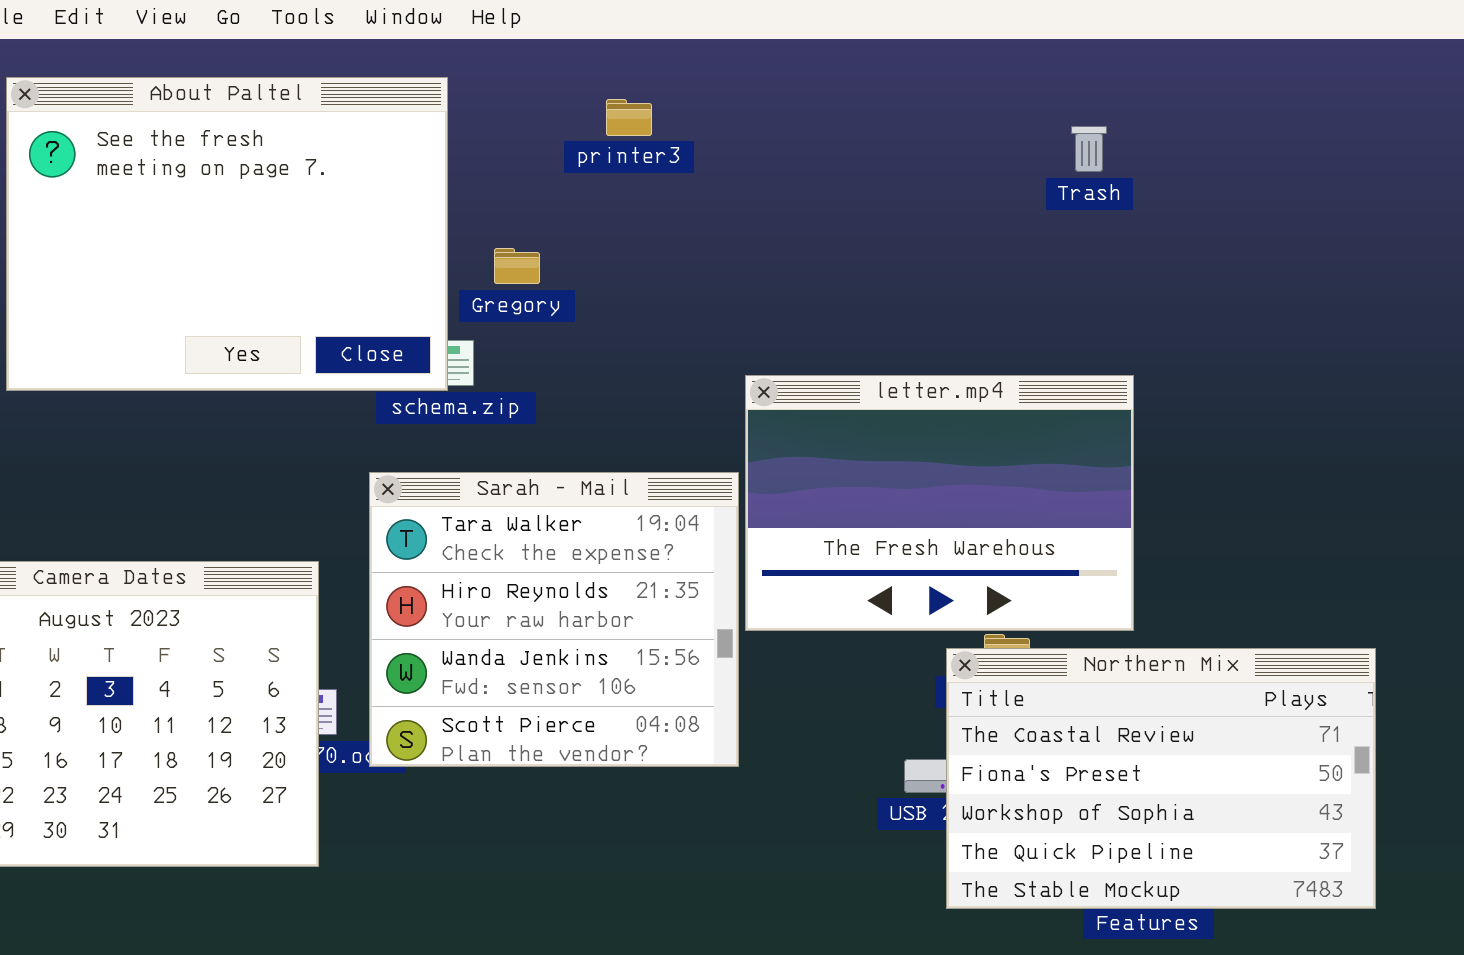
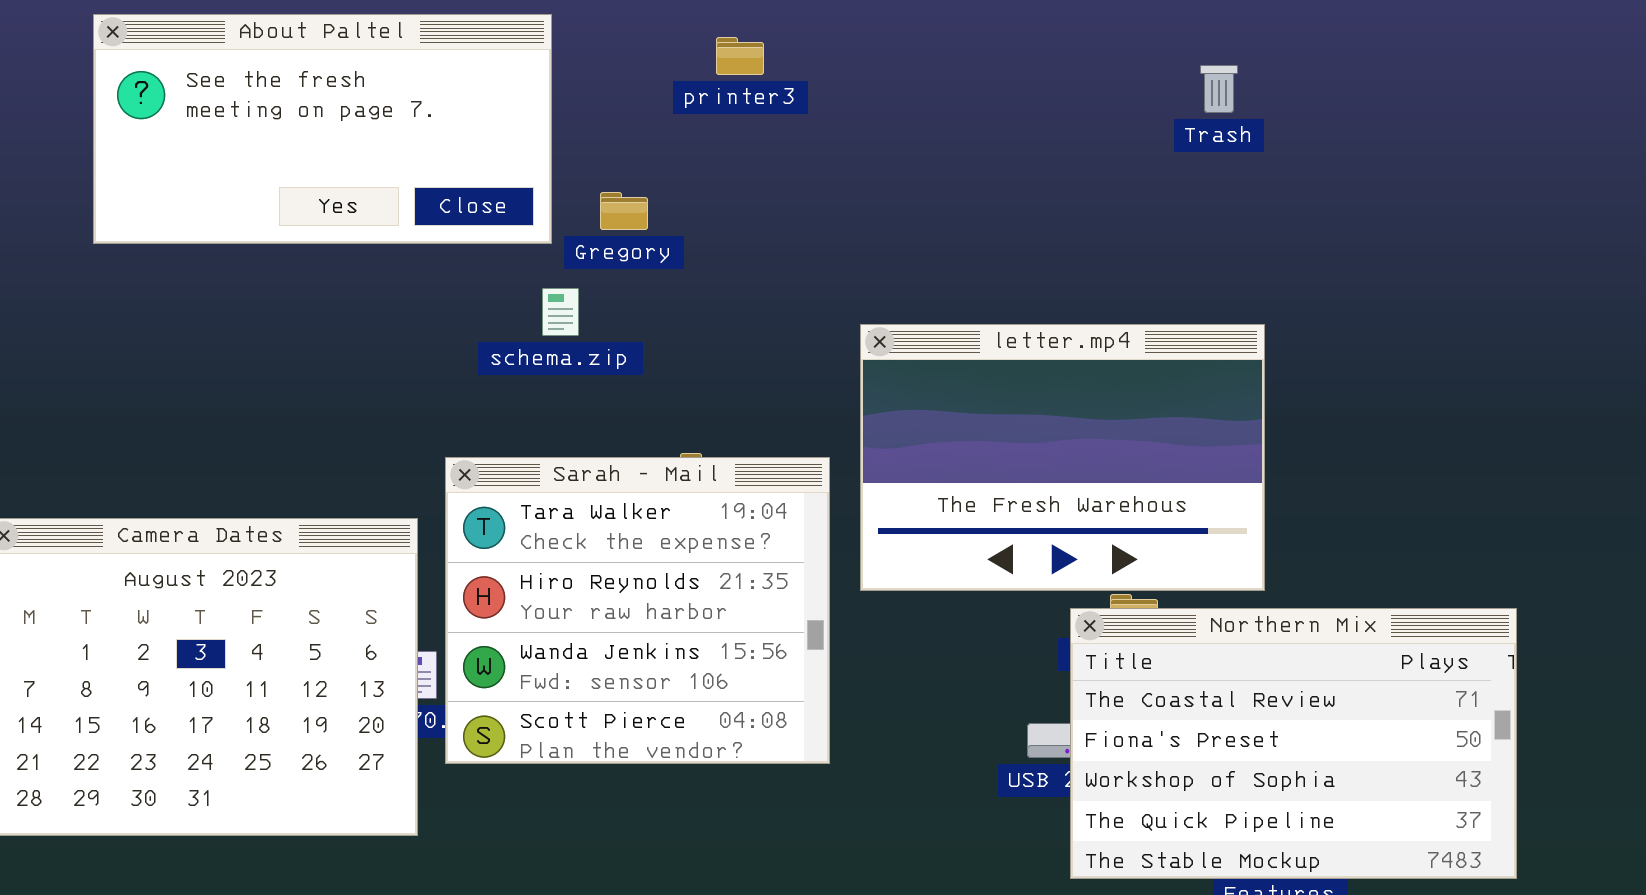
About Paltel: [6,77,448,391] -> [93,14,552,244], resized
Sarah - Mail: [369,472,739,767] -> [445,457,830,764], moved

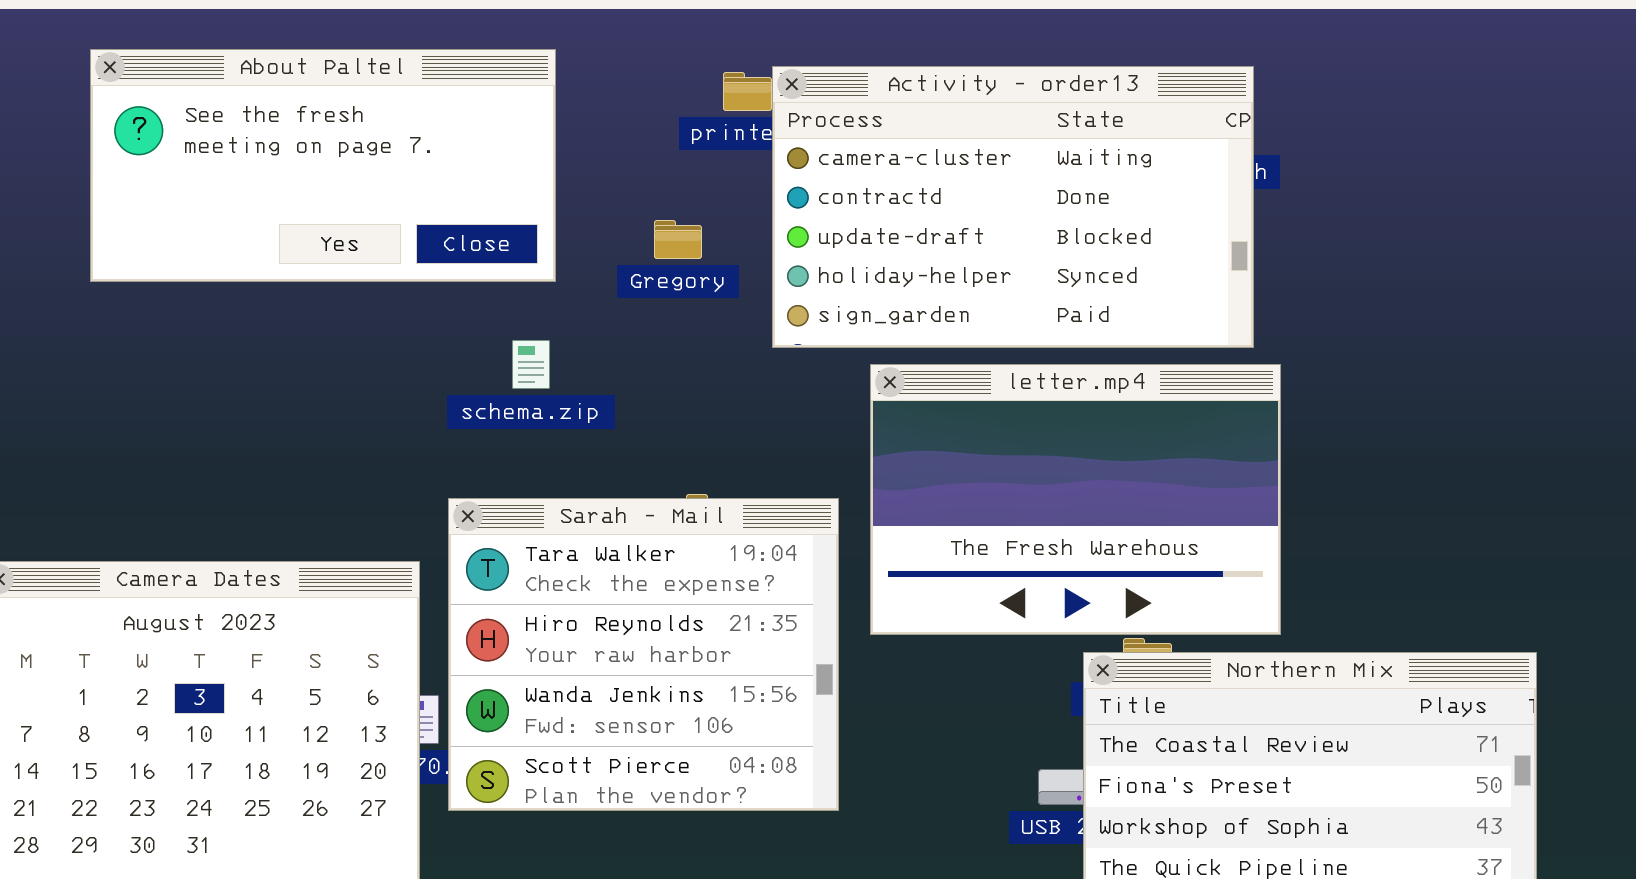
Activity - order13: none -> [772,66,1254,348], opened
Gregory: [600,192,648,230] -> [654,220,702,259], moved
schema.zip: [542,288,579,336] -> [512,340,550,389], moved

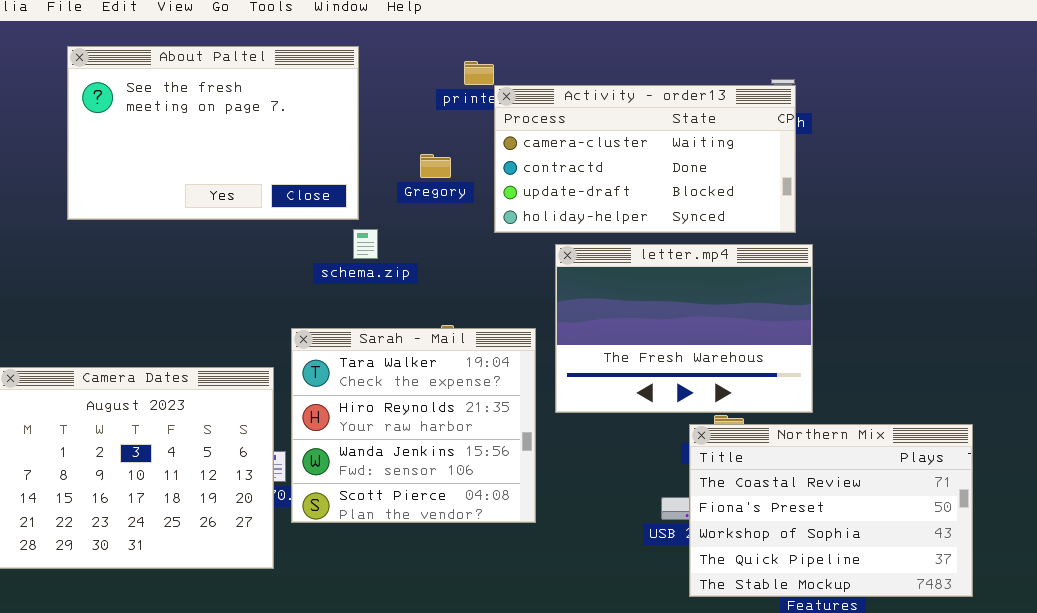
About Paltel: [90,49,556,282] -> [67,46,359,220], resized
Activity - order13: [772,66,1254,348] -> [494,85,796,233], resized
schema.zip: [512,340,550,389] -> [353,229,378,259], moved

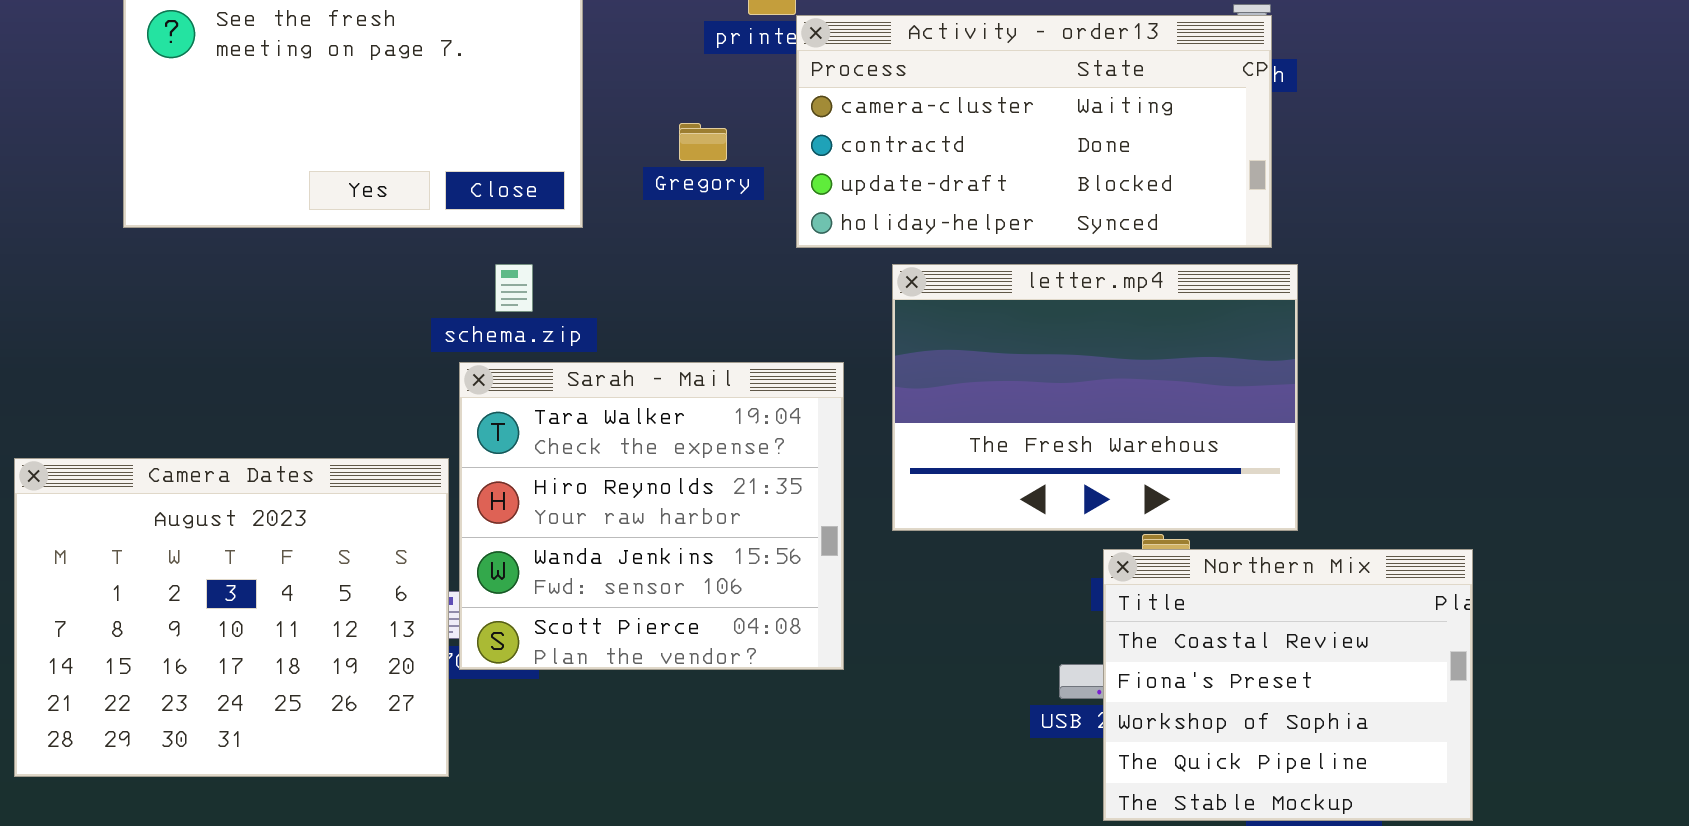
schema.zip: [353,229,378,259] -> [495,264,533,312], moved
Sarah - Mail: [291,328,536,523] -> [459,362,844,670], moved
Northern Mix: [689,424,973,597] -> [1103,549,1473,821], resized

